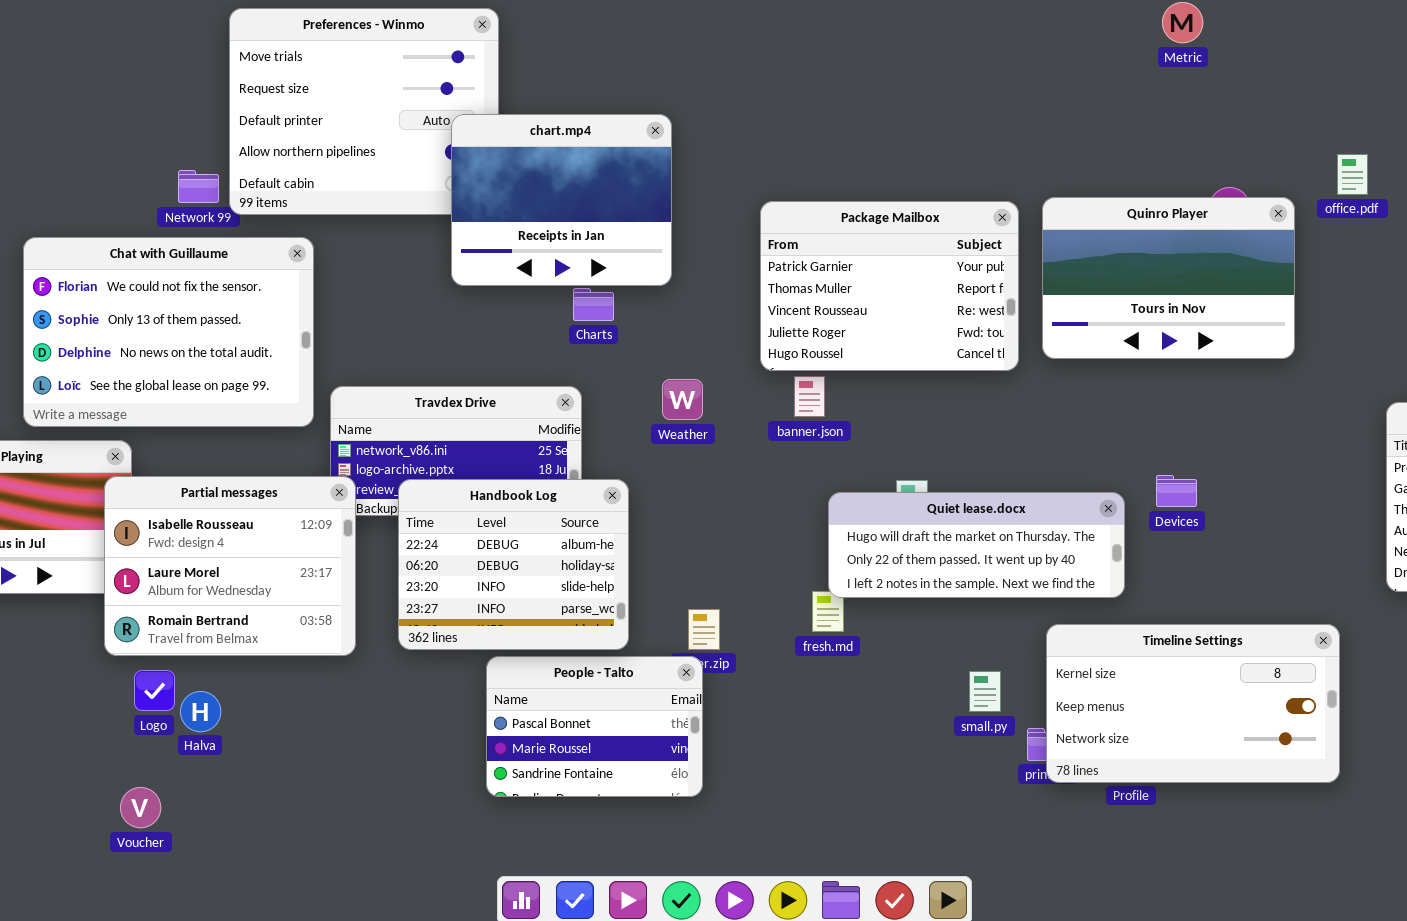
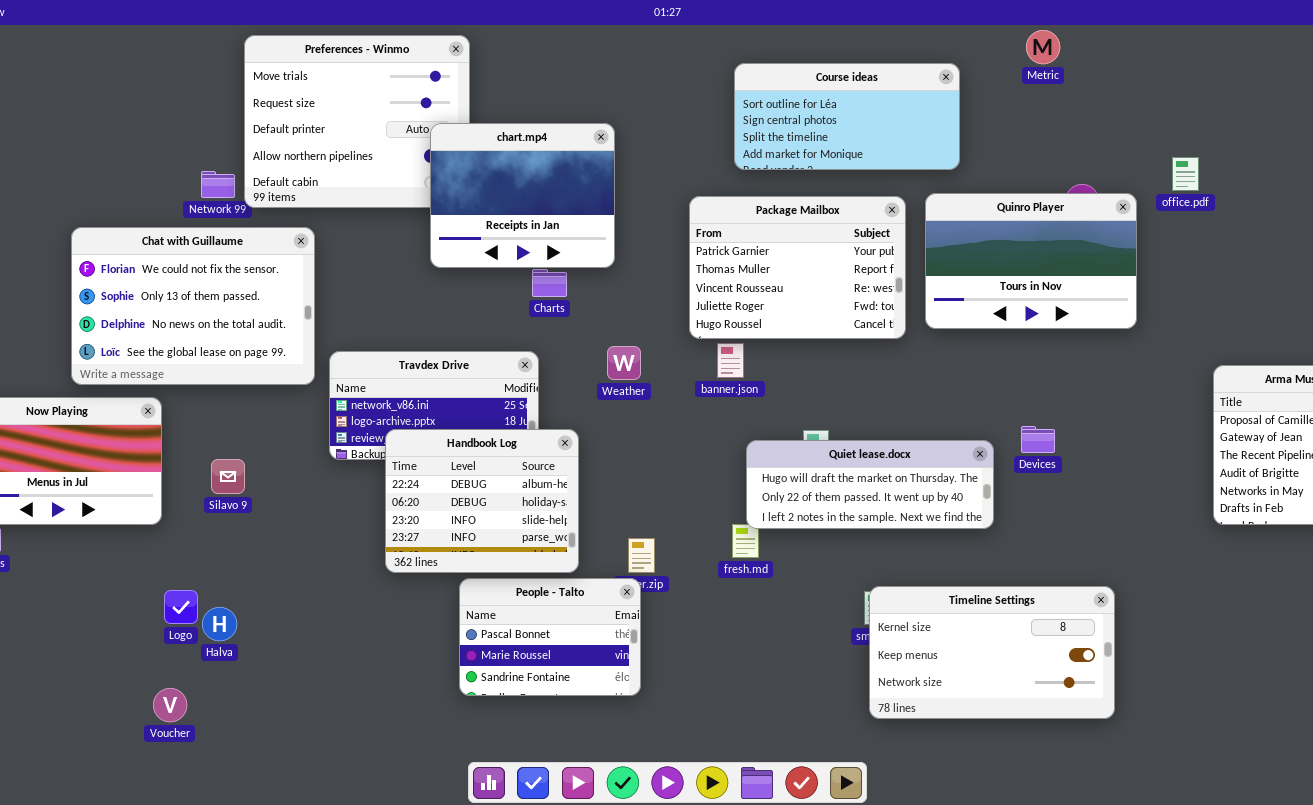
Course ideas: none -> [734,63,960,170], opened
Partial messages: [104,476,356,656] -> none, closed
Timeline Settings: [1046,624,1340,783] -> [869,586,1115,719], moved

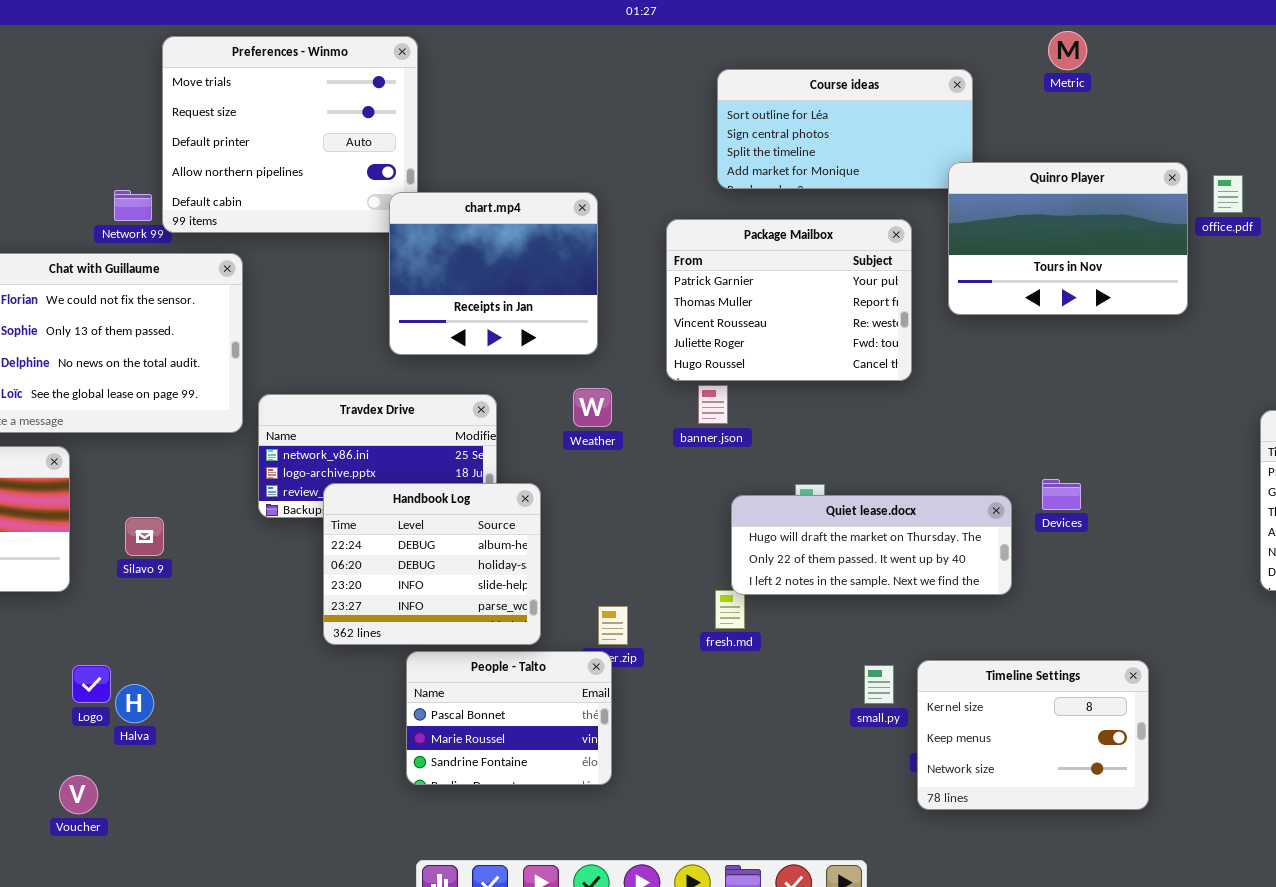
chart.mp4: [430,123,615,268] -> [389,192,598,355], moved
Quinro Player: [925,193,1137,329] -> [948,162,1188,315], moved
Timeline Settings: [869,586,1115,719] -> [917,660,1149,810], resized

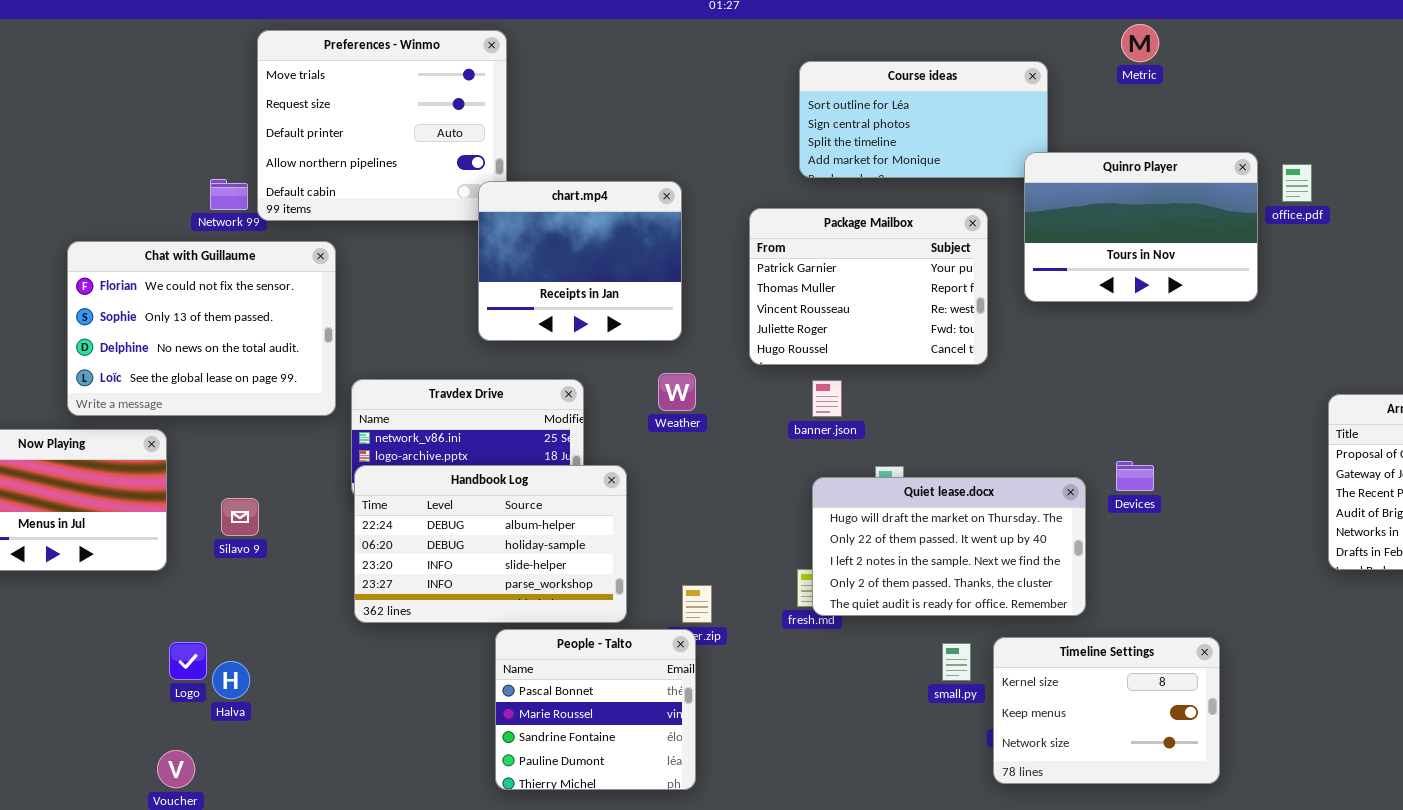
banner.json: [698,385,728,424] -> [812,380,842,417], moved
Handbook Log: [323,483,541,645] -> [354,465,627,623], resized
Quiet lease.docx: [731,495,1012,595] -> [812,477,1086,616], resized
People - Talto: [406,651,612,785] -> [495,629,696,790], resized

